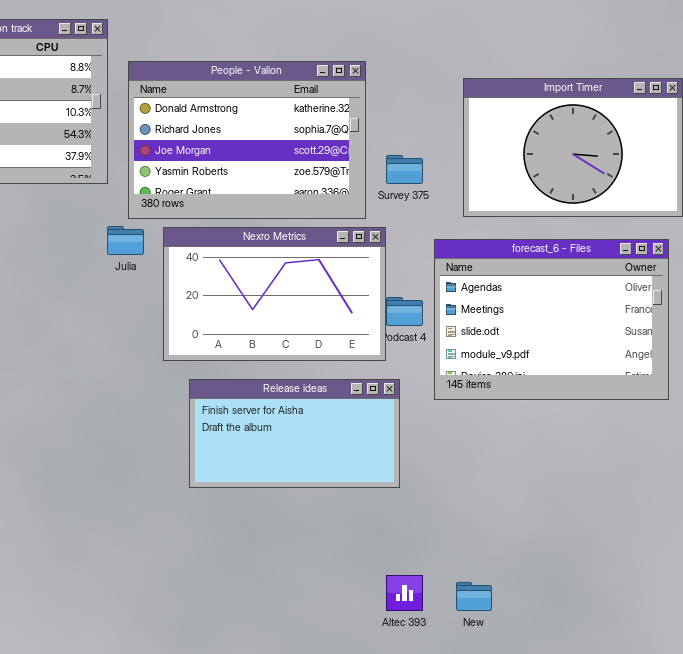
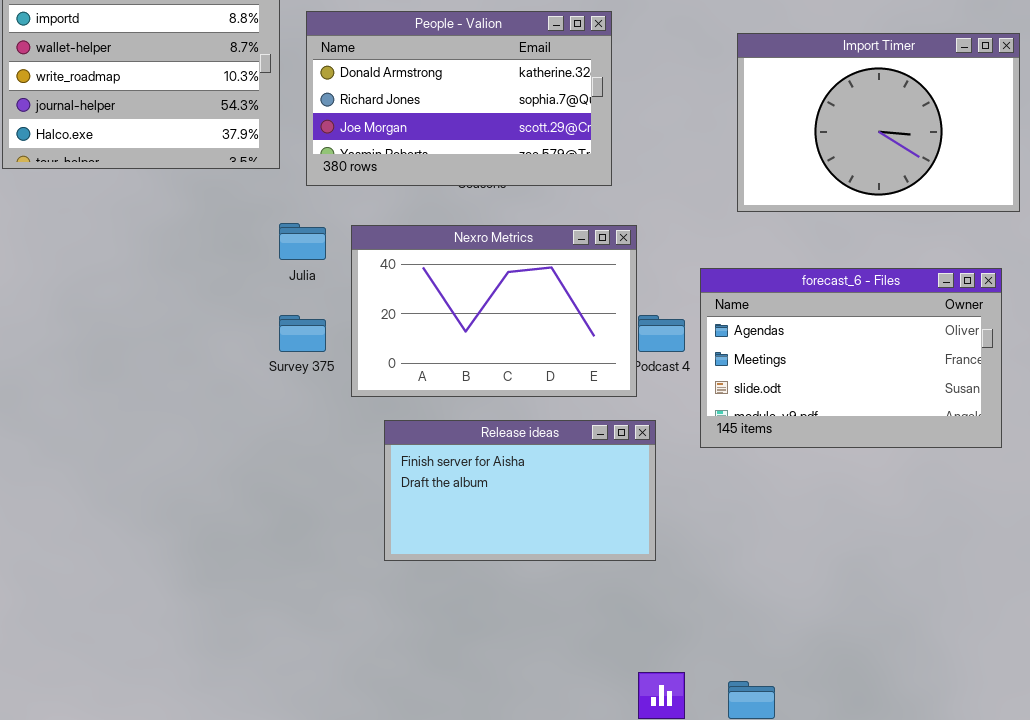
People - Valion: [128,61,366,219] -> [306,11,612,186], resized
Survey 375: [386,155,423,184] -> [279,315,326,352], moved
forecast_6 - Files: [434,239,669,400] -> [700,268,1002,448], resized

